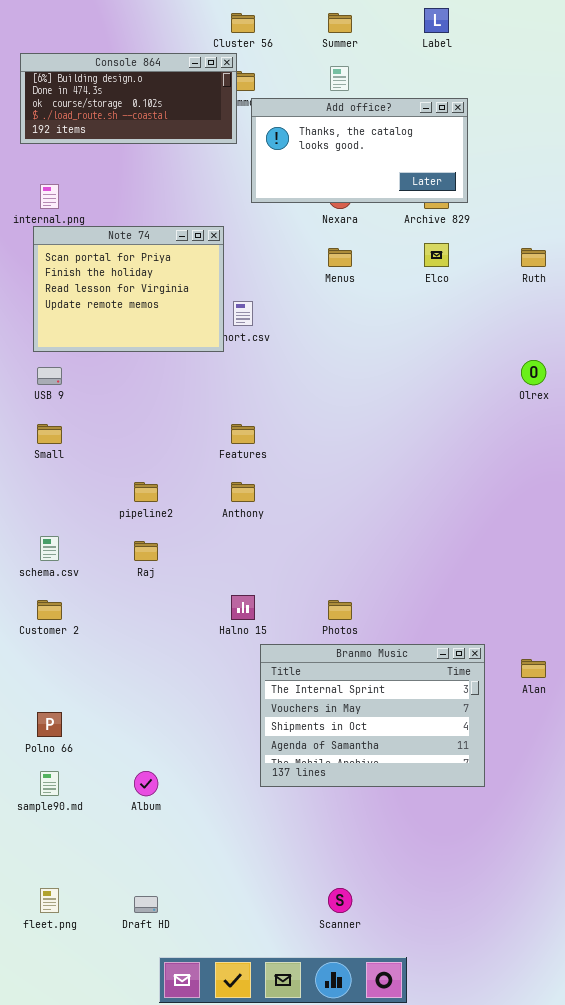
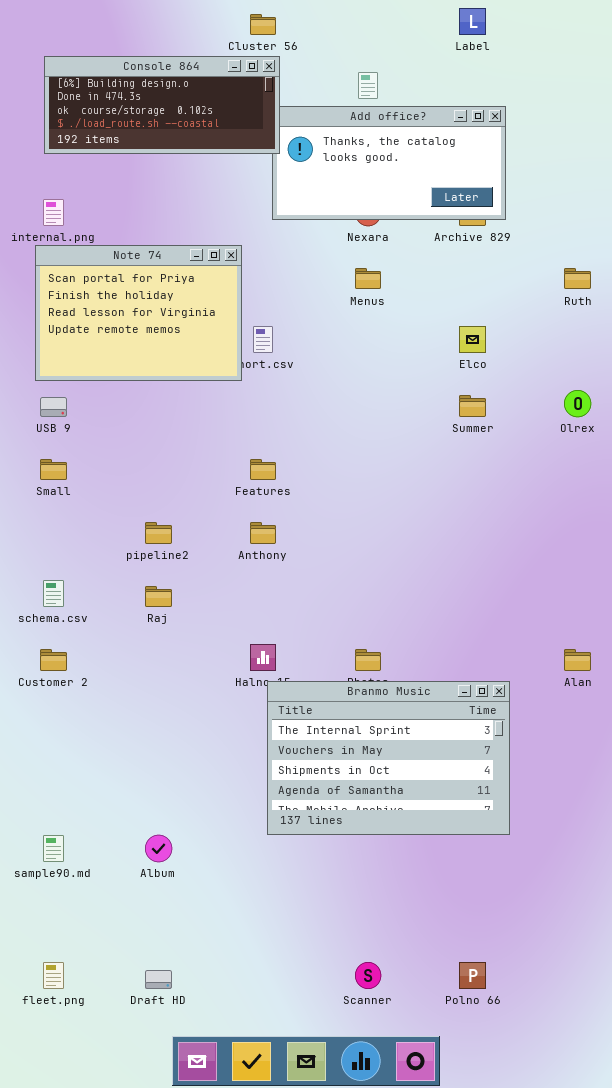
Summer: [328,13,352,33] -> [459,395,486,417], moved
Console 864: [20,53,237,144] -> [44,56,280,154], moved
Elco: [424,243,449,267] -> [459,326,486,353], moved
Branmo Music: [260,644,485,787] -> [267,681,510,835], moved
Alan: [521,659,546,678] -> [564,649,591,671], moved
Polno 66: [37,712,62,737] -> [459,962,486,989], moved

